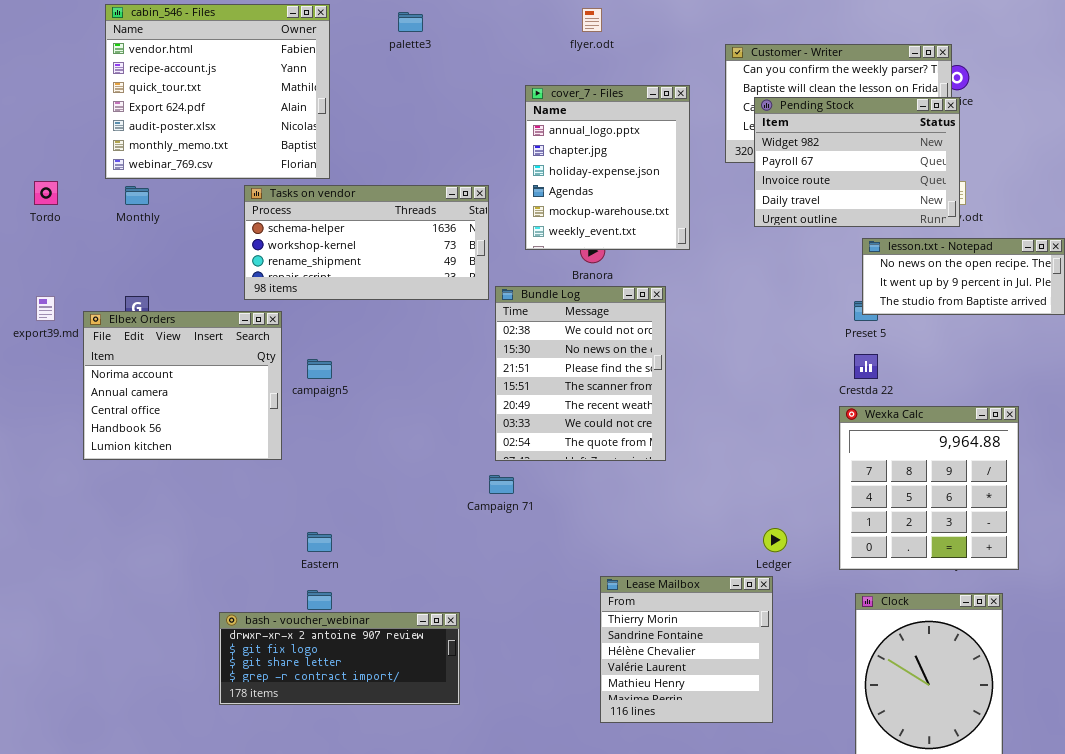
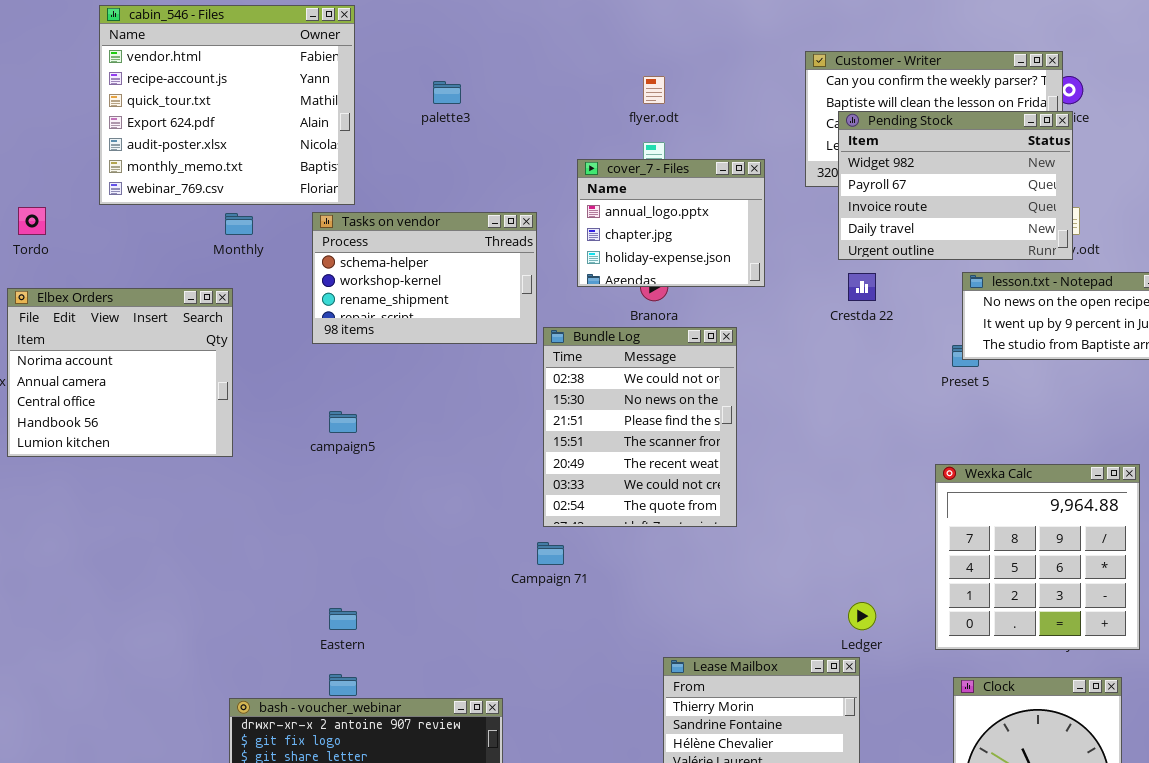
flyer.odt: [582,8,602,32] -> [643,76,665,104], moved
palette3: [398,12,423,32] -> [433,81,461,104], moved
cover_7 - Files: [525,85,690,250] -> [577,159,765,287], resized
Tasks on vendor: [244,185,489,300] -> [312,212,537,344], resized
Monthly: [125,186,149,205] -> [225,213,253,235], moved
Elbex Orders: [83,311,282,460] -> [7,288,233,457], moved
Crestda 22: [854,354,878,379] -> [848,273,876,301], moved

